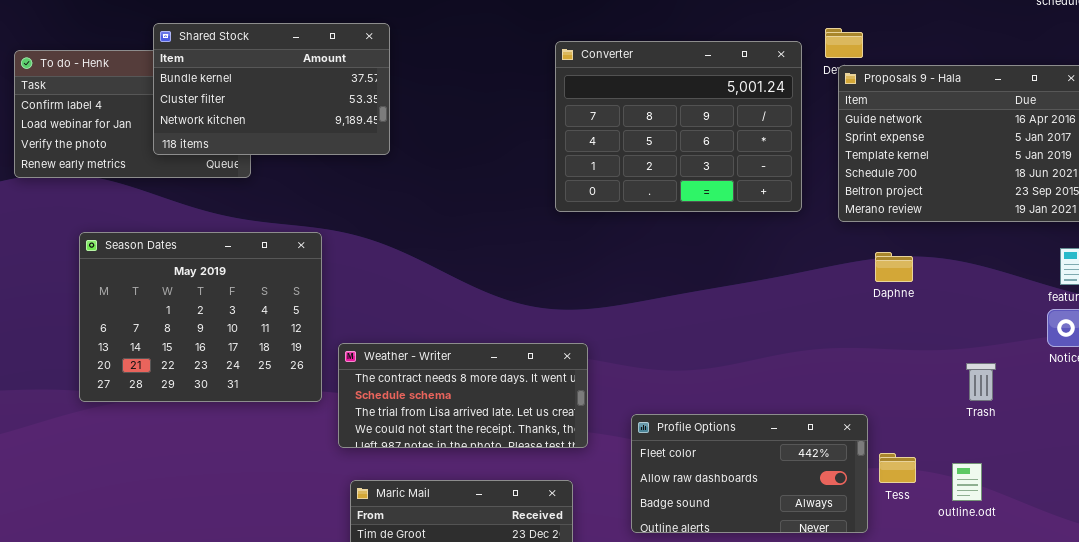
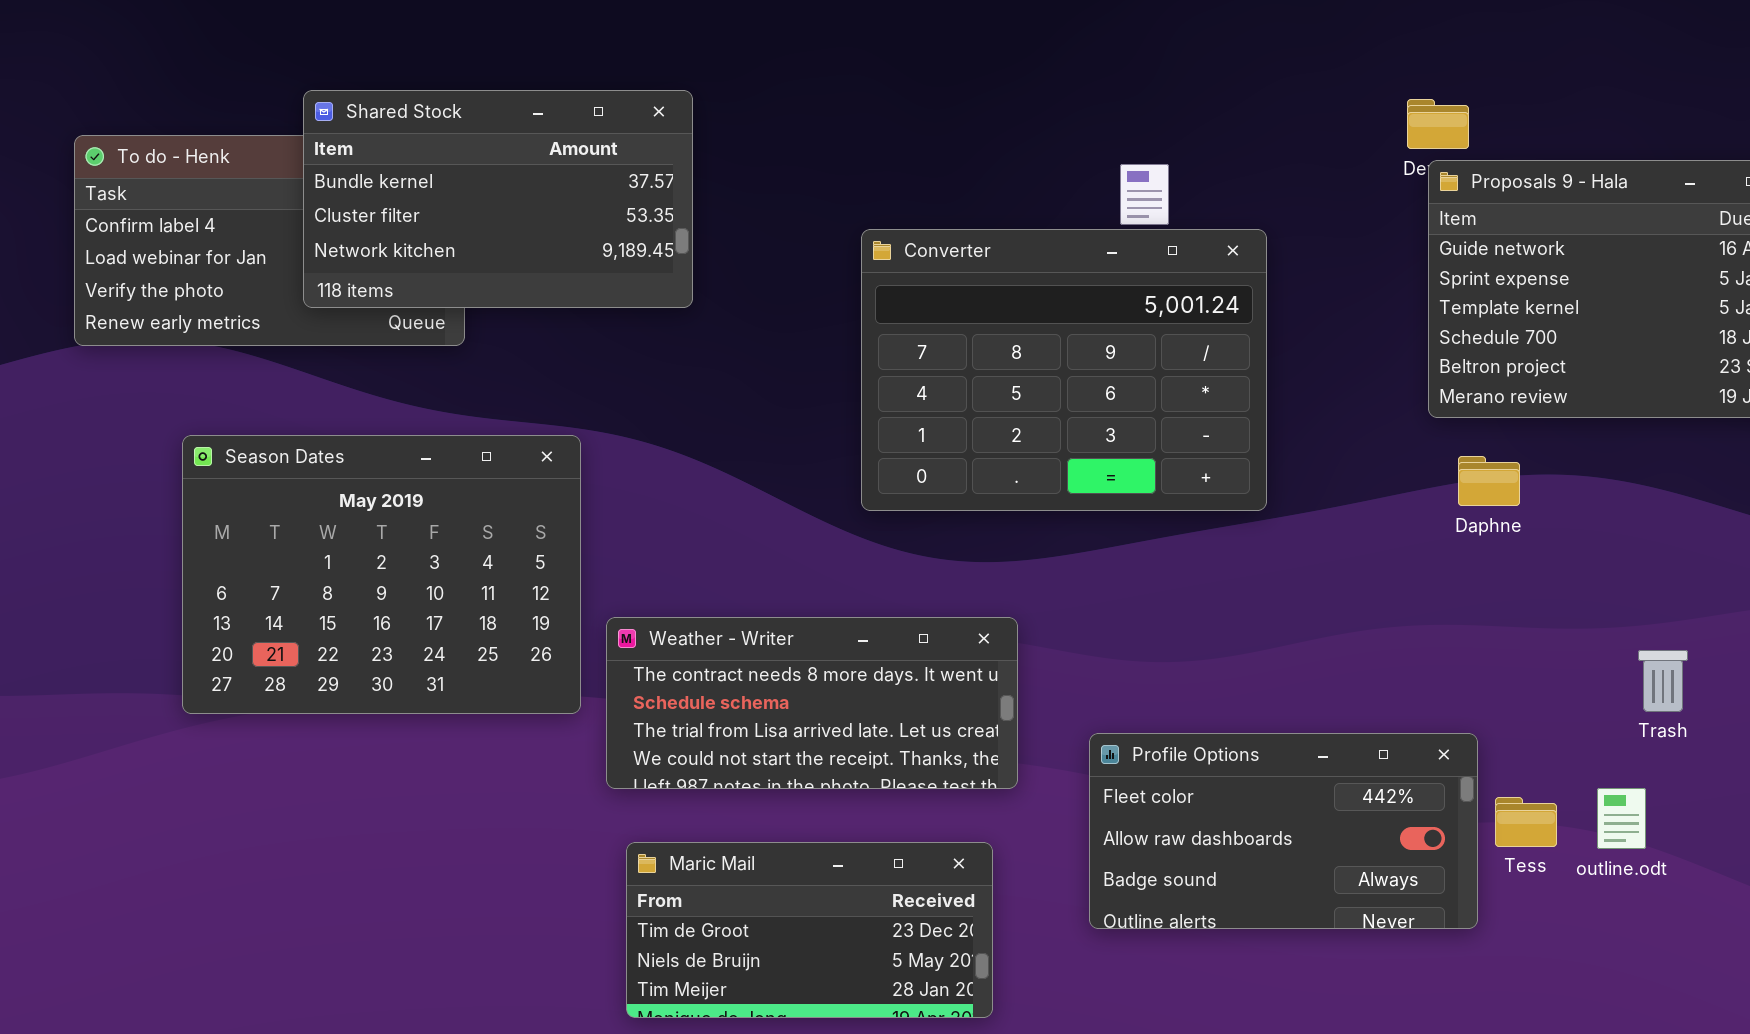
Converter: [555,41,802,212] -> [861,229,1267,511], moved
Daphne: [875,252,913,282] -> [1458,456,1520,506], moved
outline.odt: [952,463,982,501] -> [1597,788,1646,849], moved

